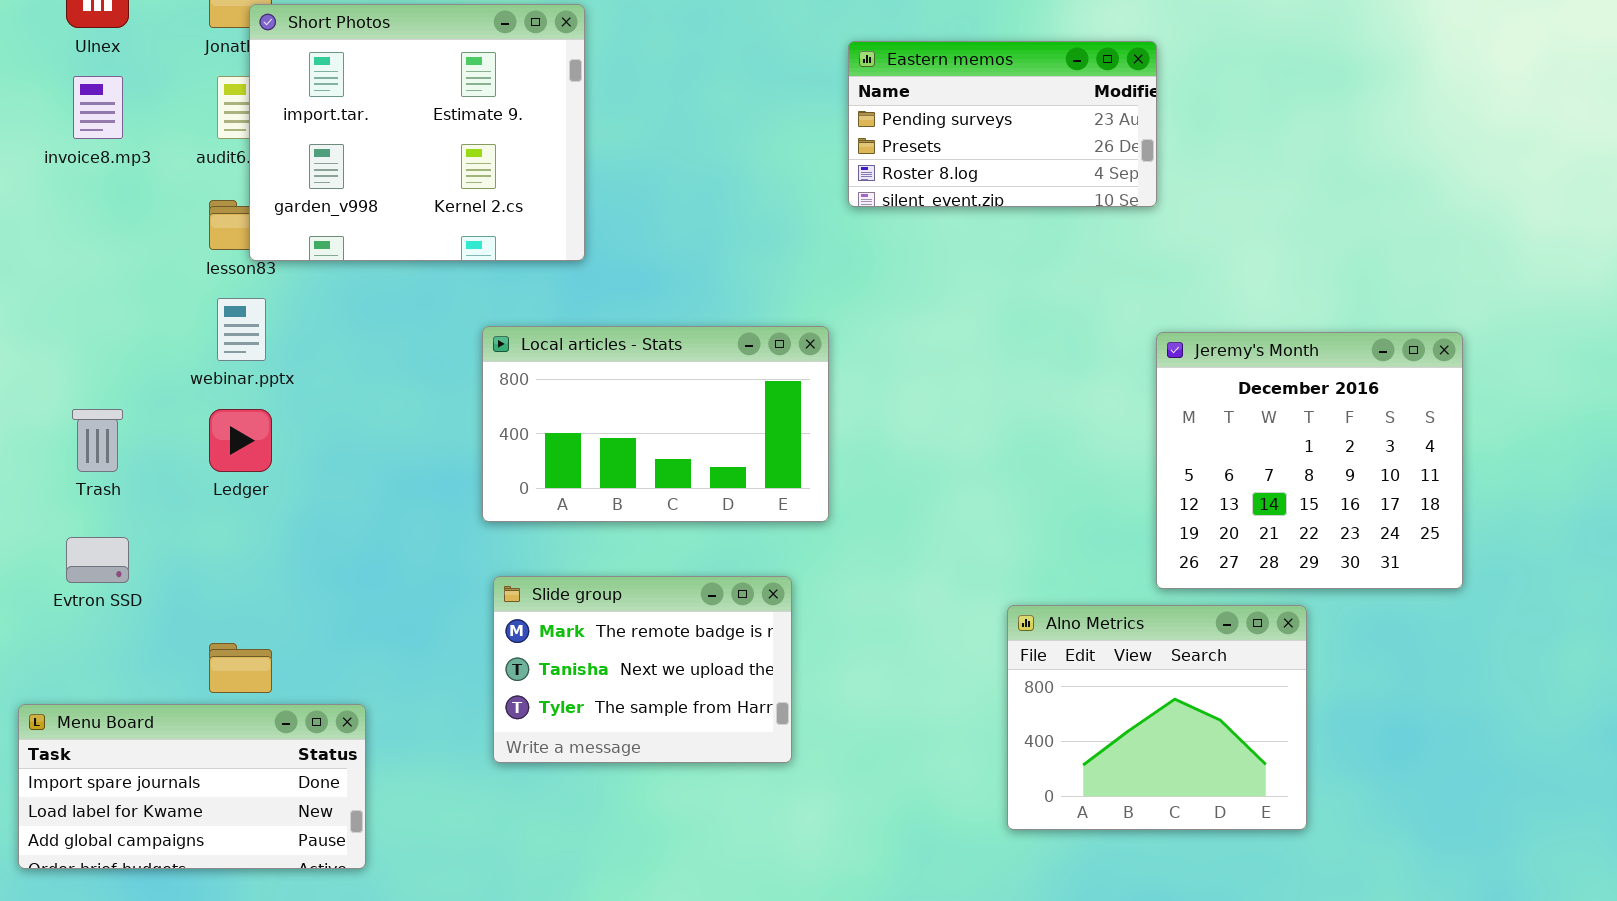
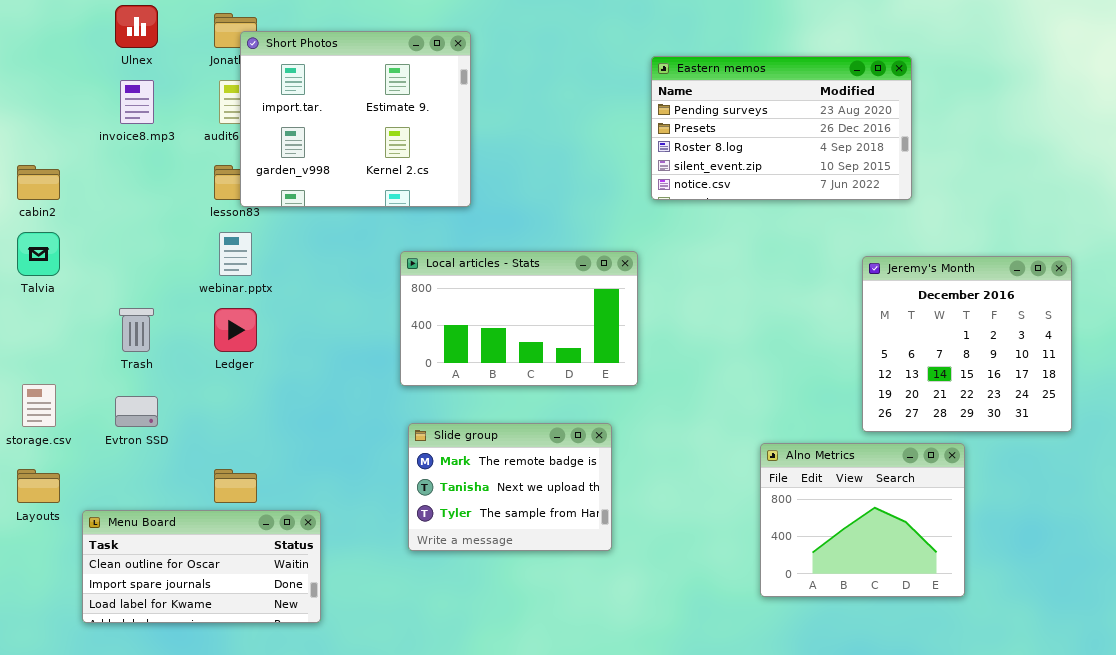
Eastern memos: [848,41,1157,207] -> [651,56,912,200], resized
Menu Board: [18,704,366,869] -> [82,510,321,623], scrolled up 1 row

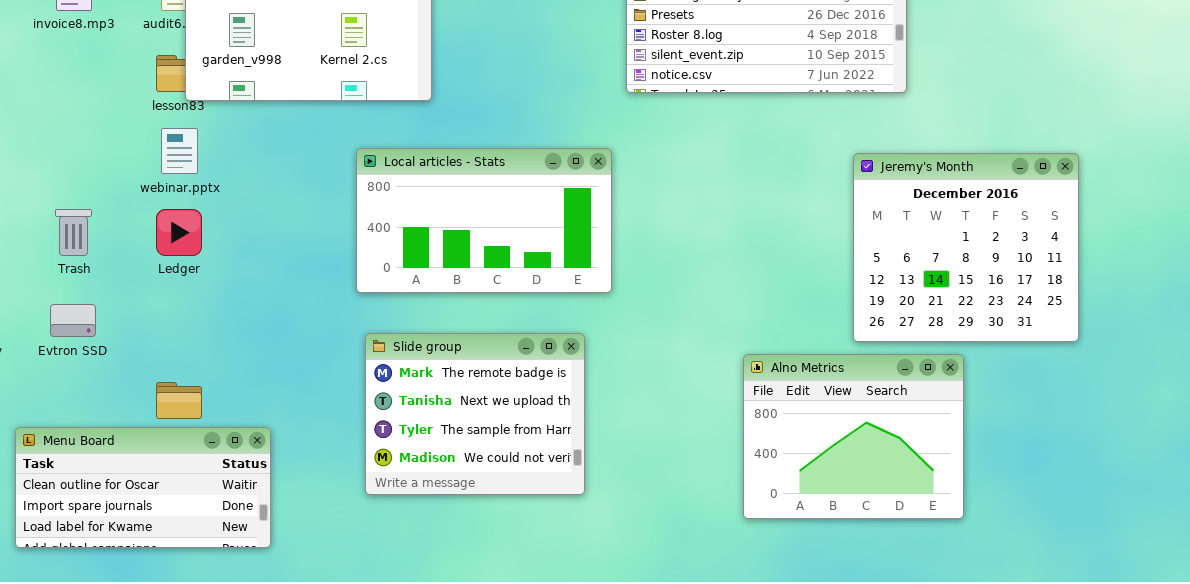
Slide group: [408,423,612,551] -> [365,333,585,495], resized

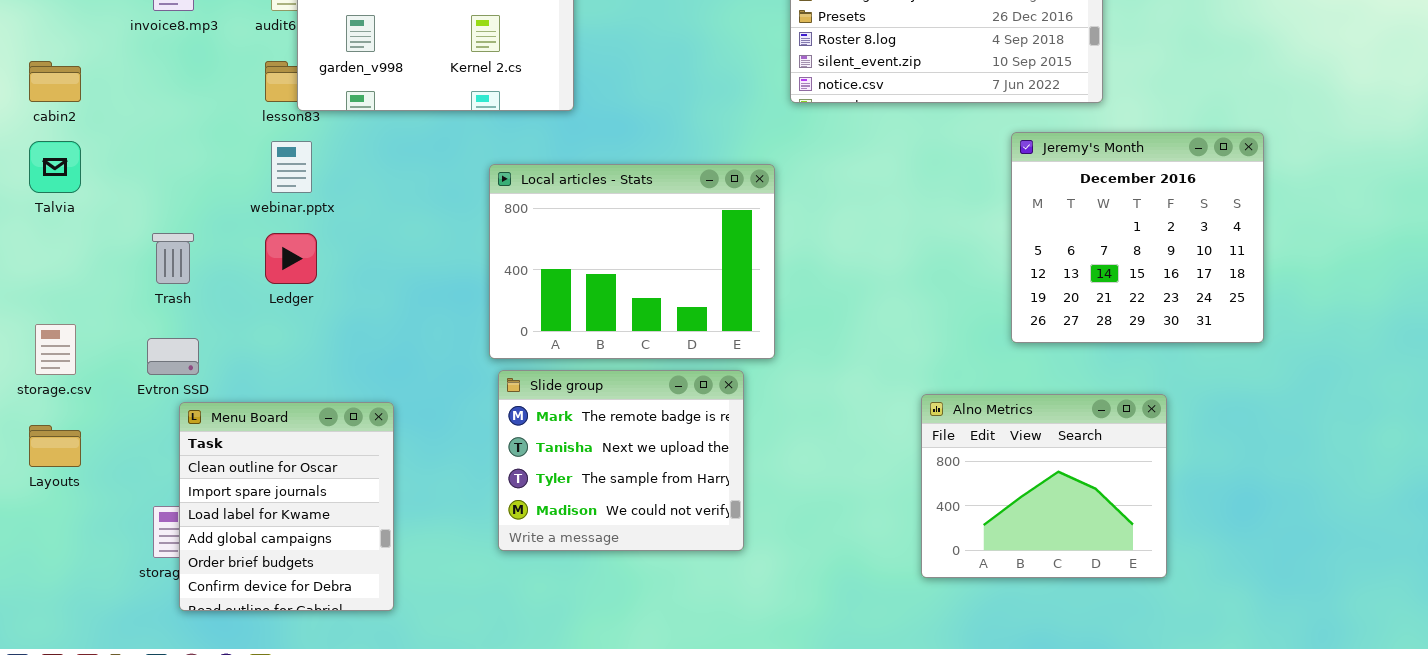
Local articles - Stats: [356,148,612,293] -> [489,164,775,359], resized
Jeremy's Month: [853,153,1079,342] -> [1011,132,1264,343], moved
Menu Board: [15,427,271,548] -> [179,402,394,611], resized

